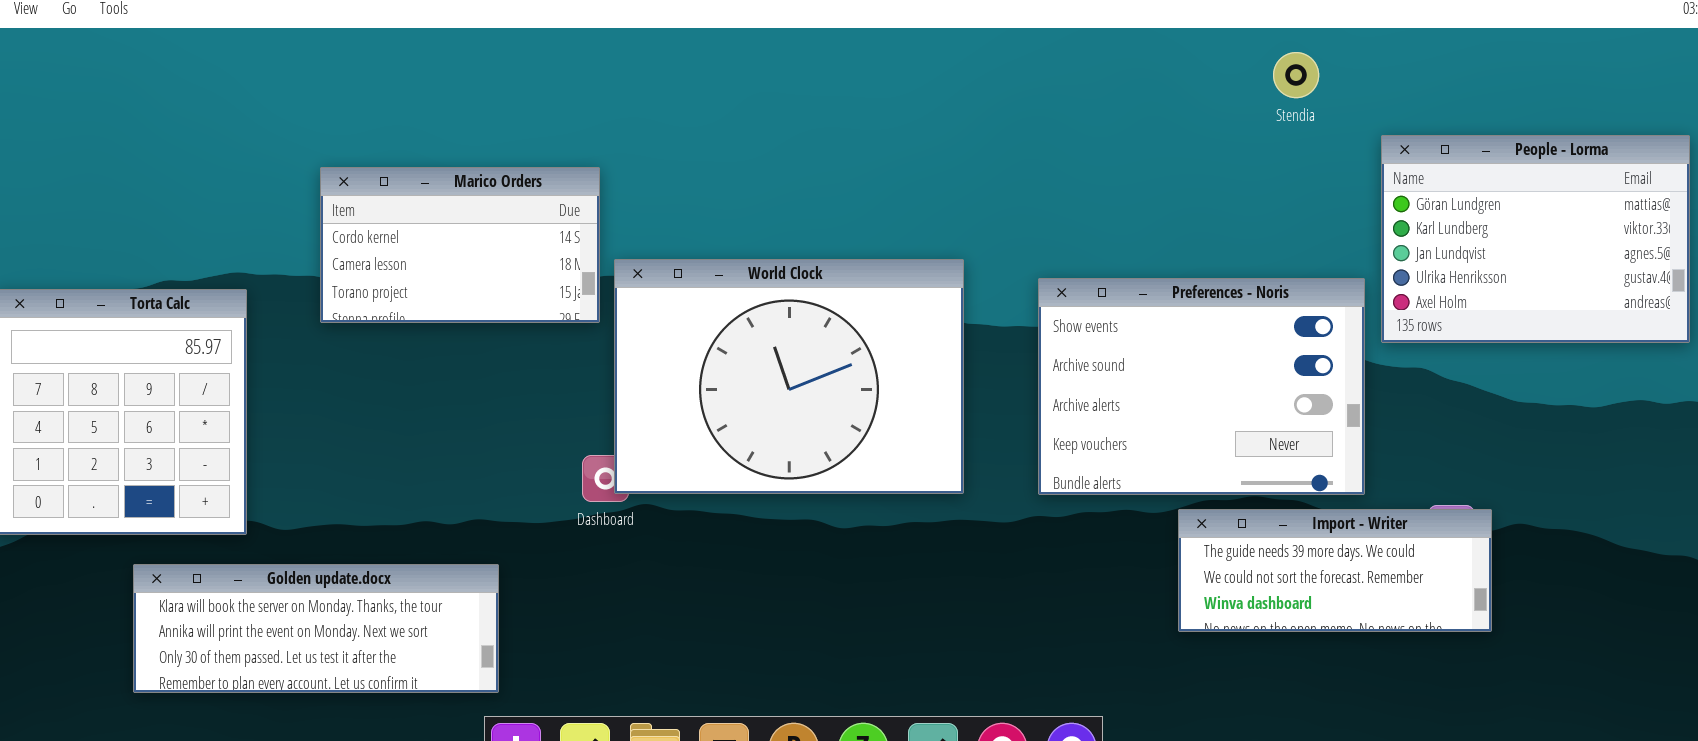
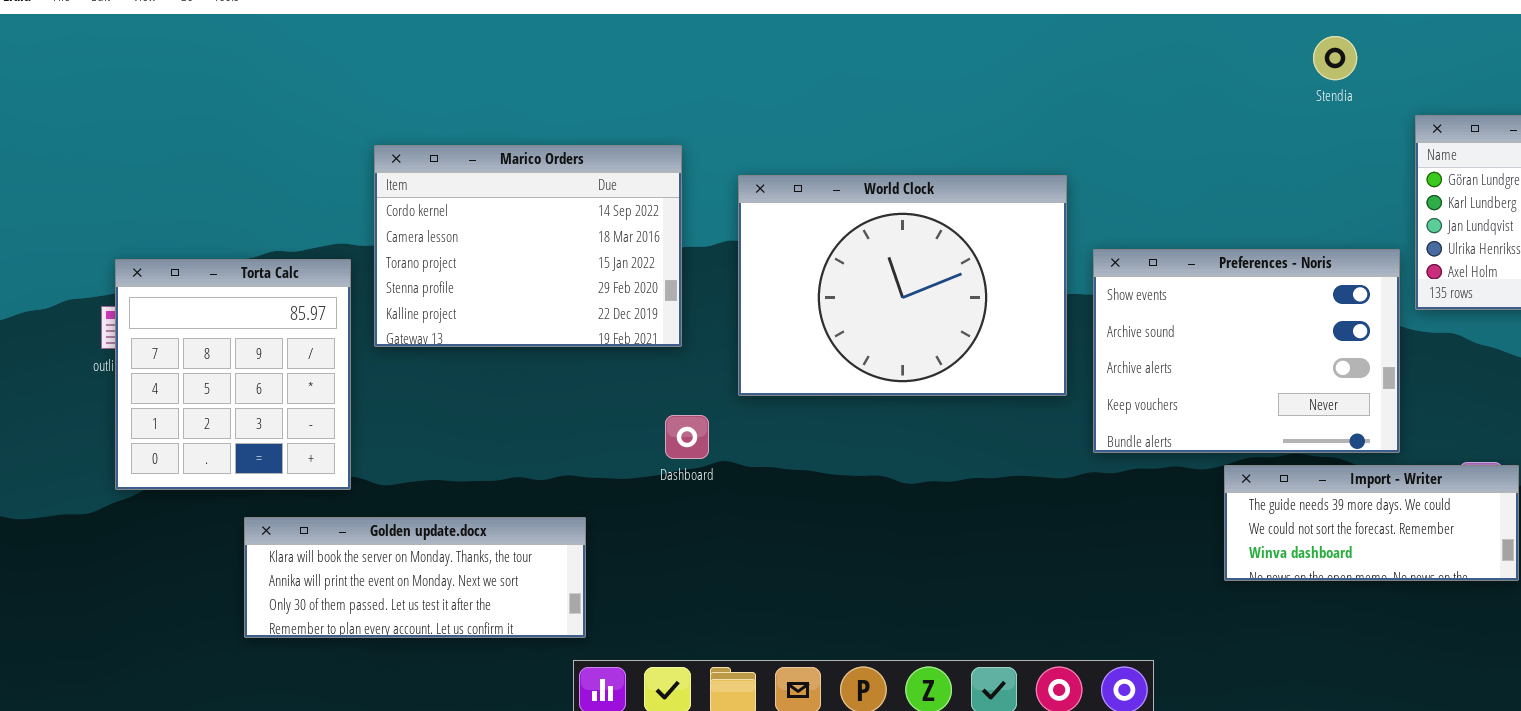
Marico Orders: [320,167,600,323] -> [374,145,682,347], resized
World Clock: [614,259,964,494] -> [738,175,1067,396], moved

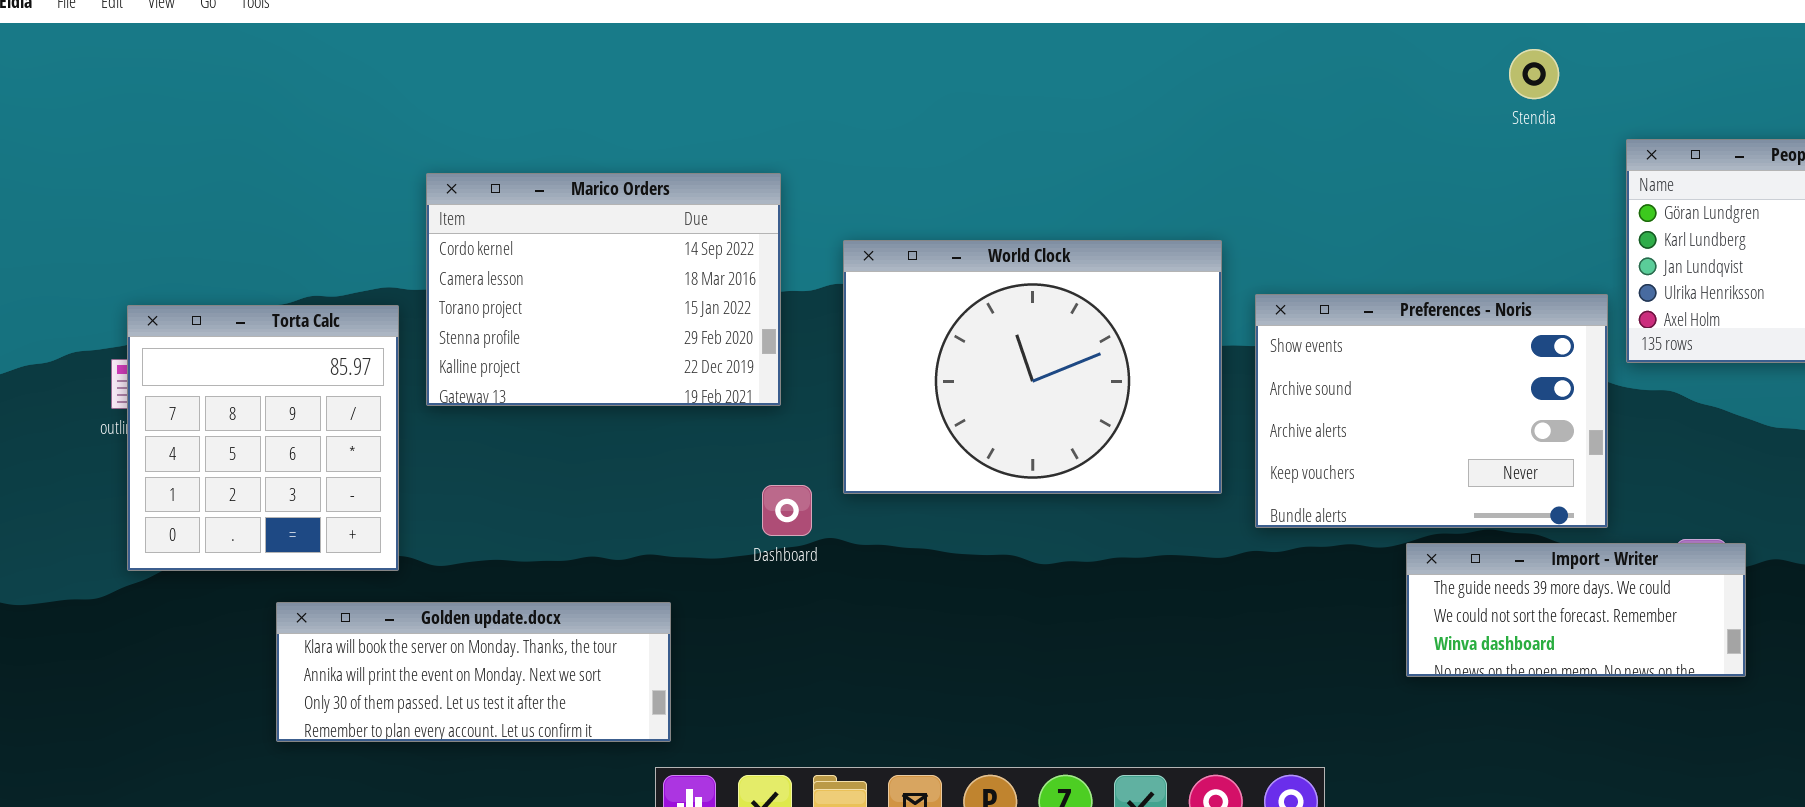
World Clock: [738,175,1067,396] -> [843,240,1222,494], moved

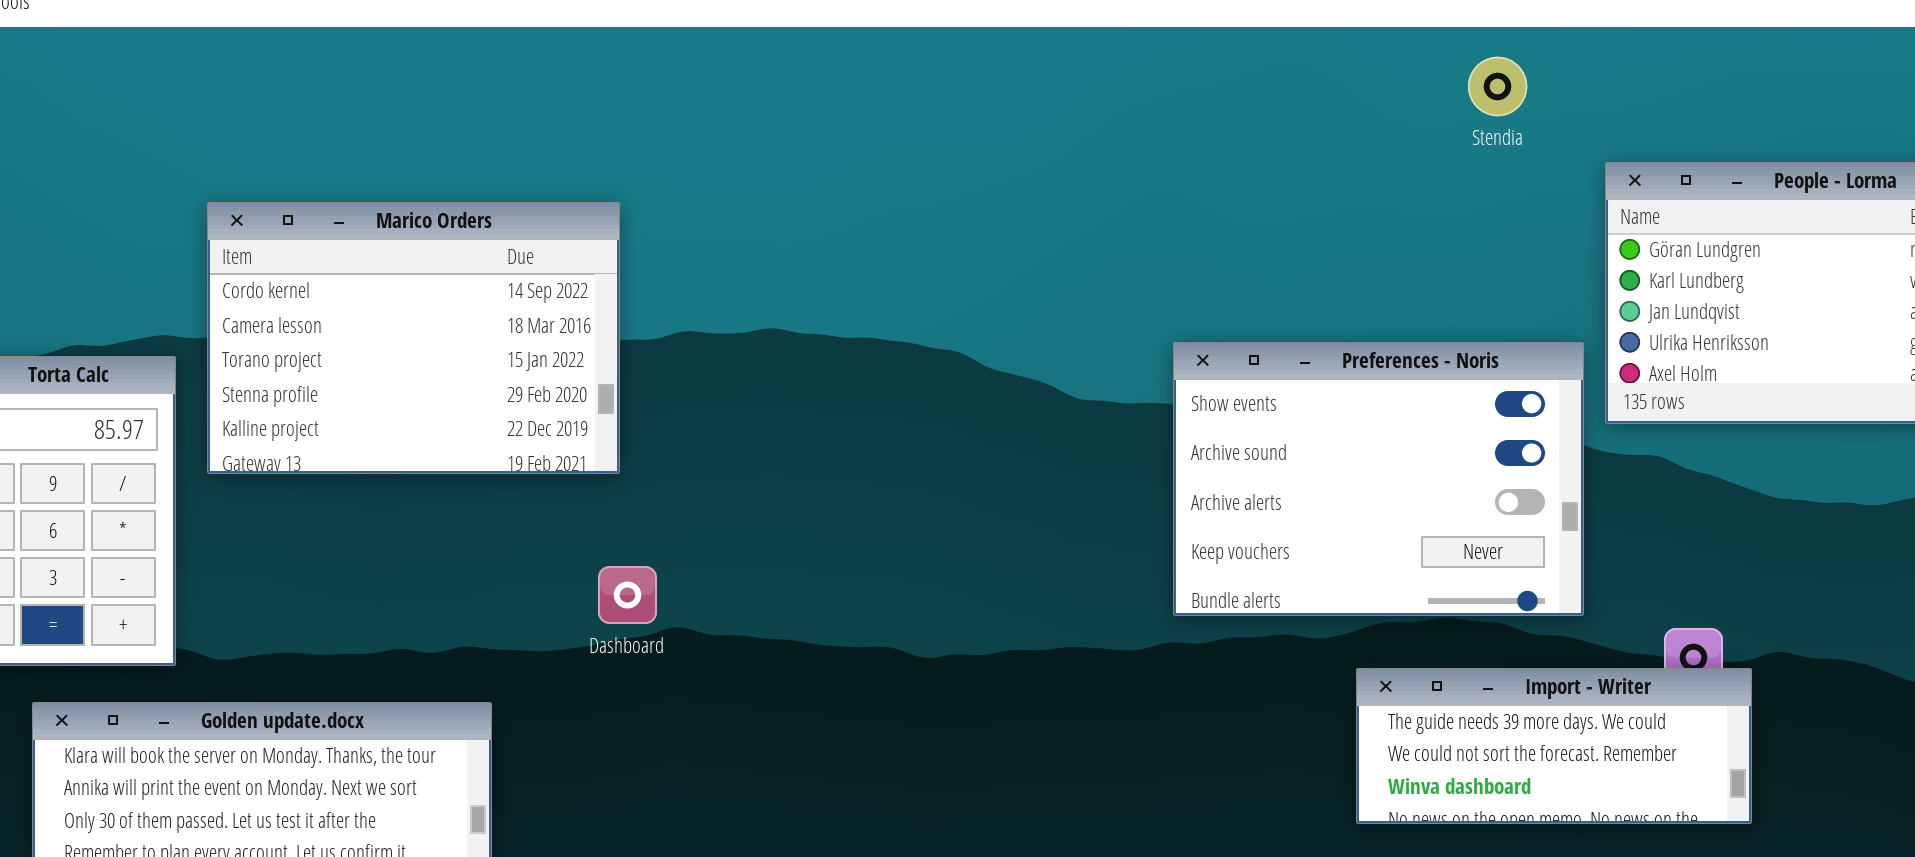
World Clock: [843,240,1222,494] -> none, closed
Import - Writer: [1406,543,1746,677] -> [1356,668,1752,824], moved

